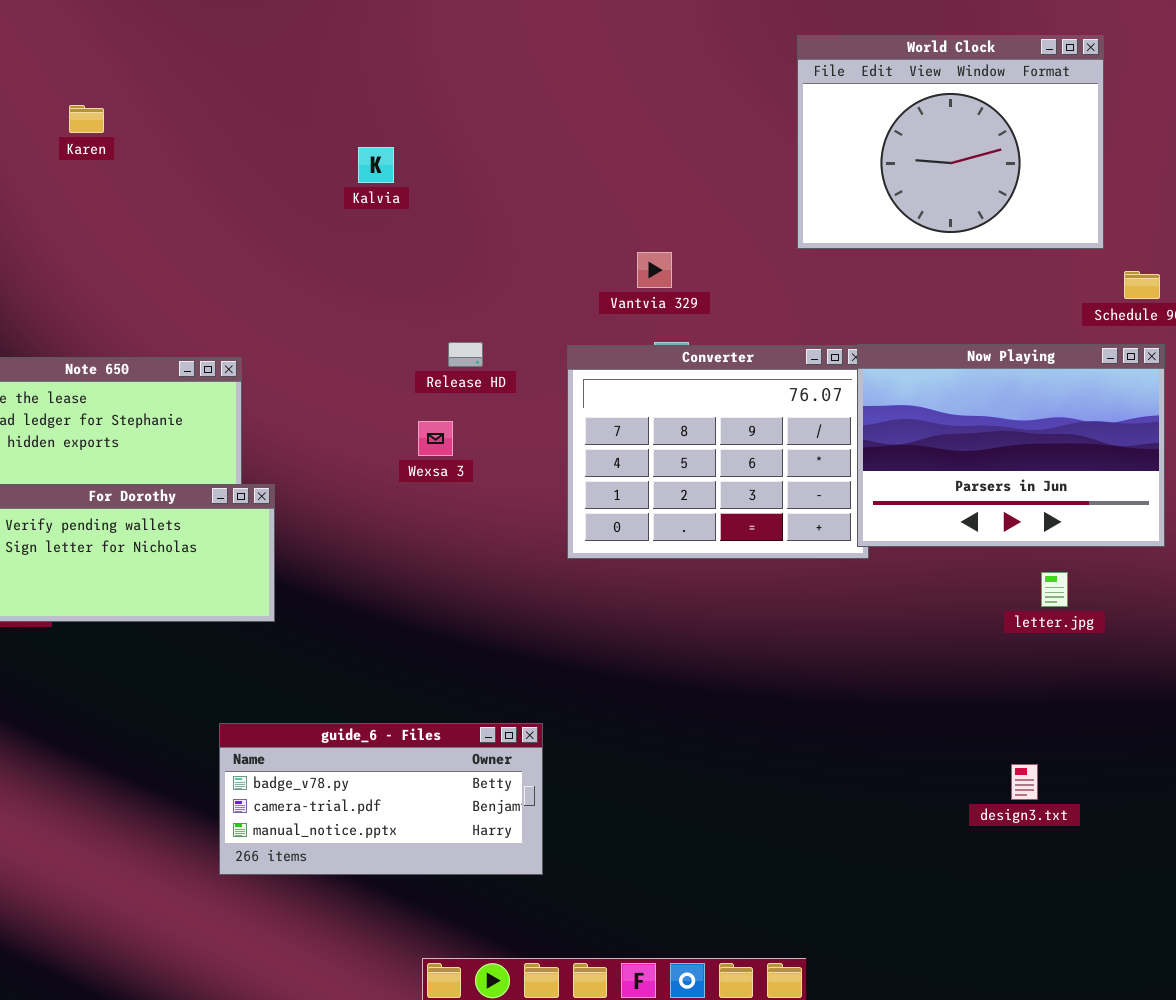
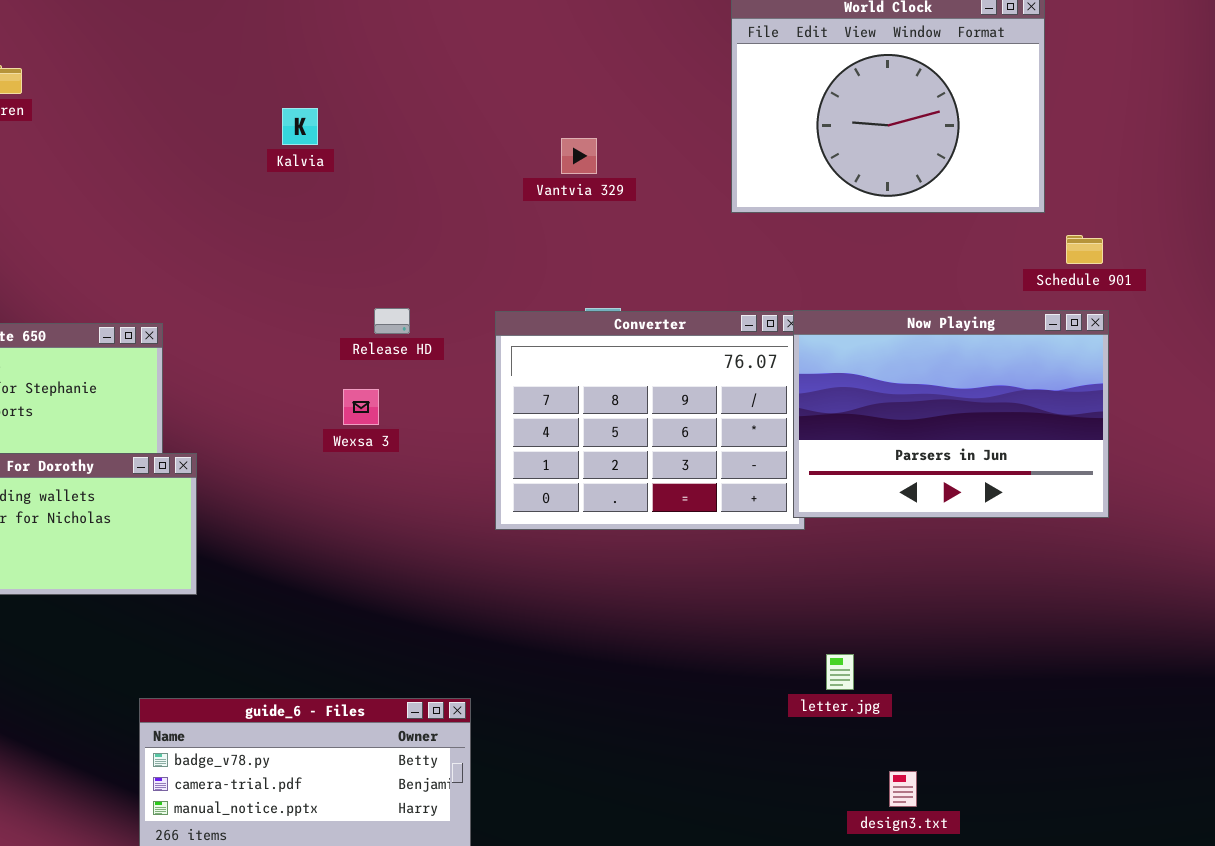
Vantvia 329: [637,252,672,288] -> [561,138,597,174], moved
letter.jpg: [1041,572,1068,607] -> [826,654,854,690], moved
design3.txt: [1011,764,1038,800] -> [889,771,917,807], moved

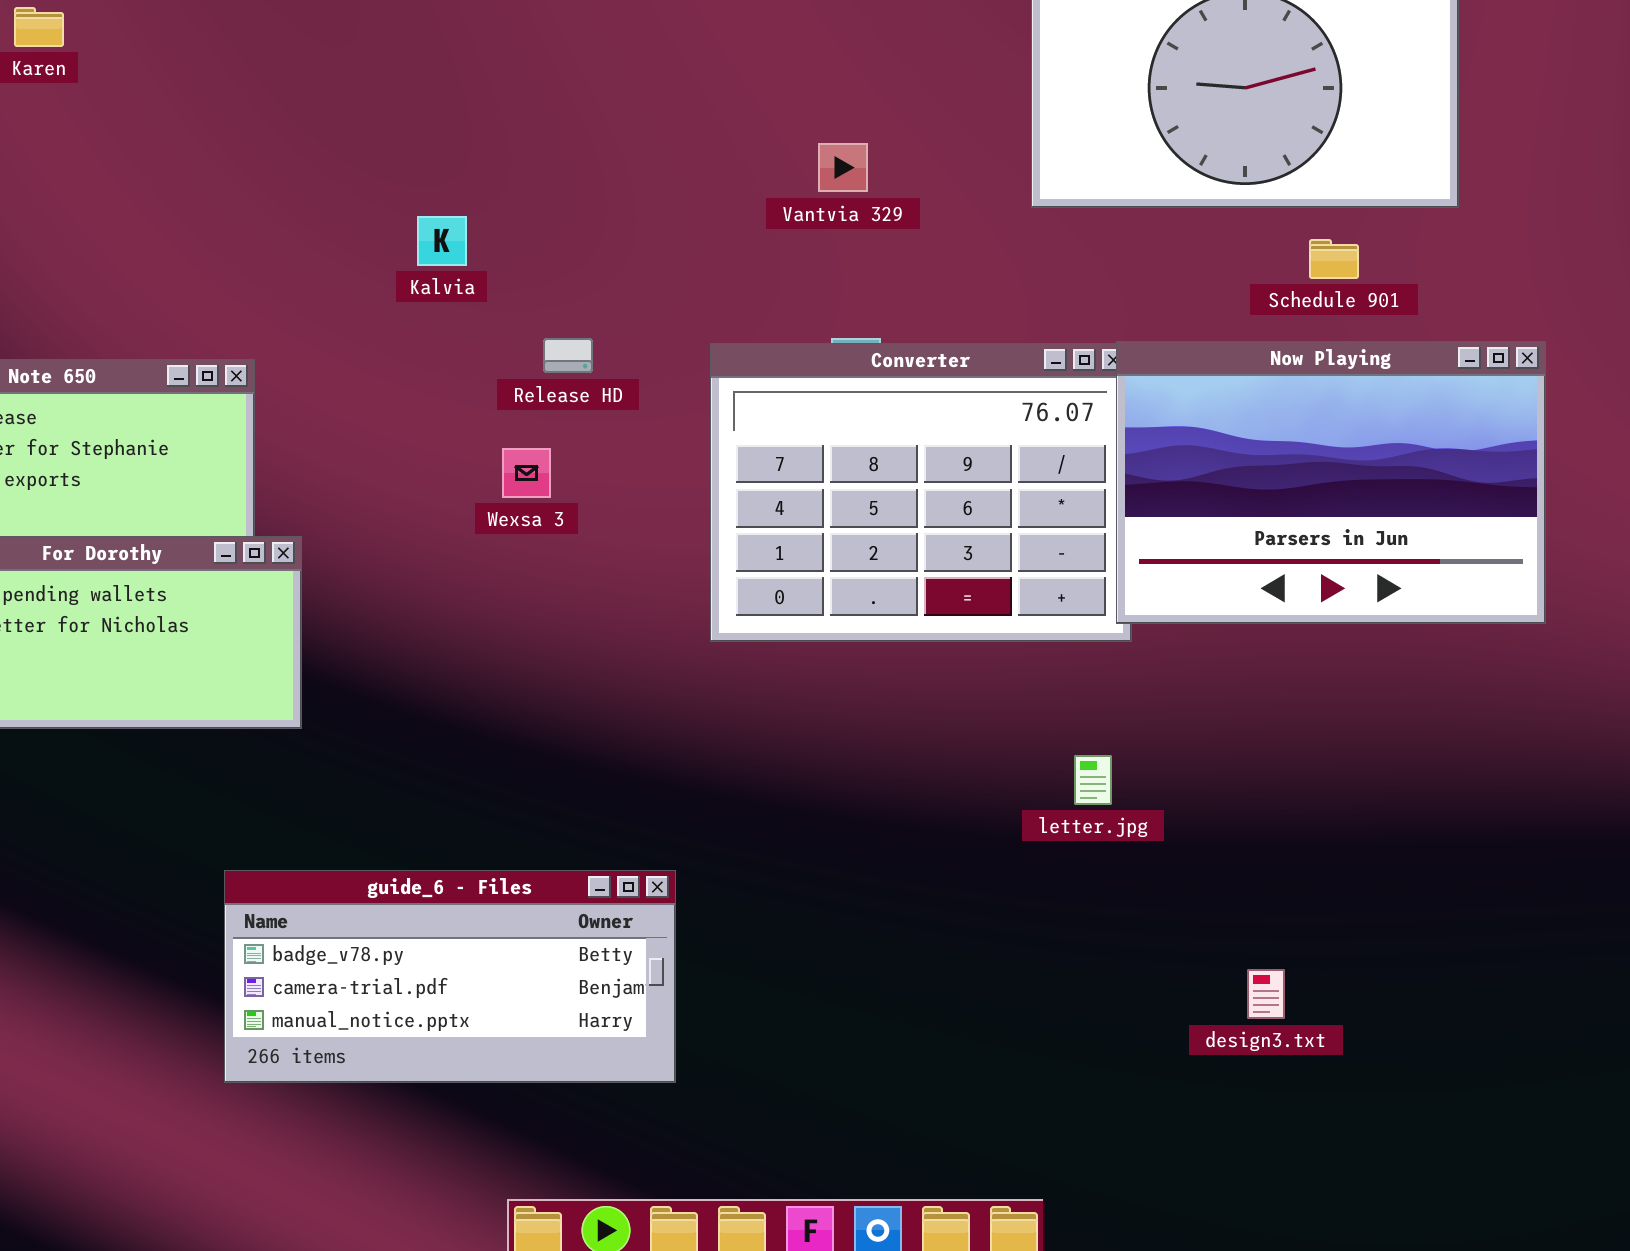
Kalvia: [282,108,318,145] -> [417,216,467,266], moved
Vantvia 329: [561,138,597,174] -> [818,143,868,192], moved
Schedule 901: [1066,235,1103,264] -> [1309,239,1359,279], moved
letter.jpg: [826,654,854,690] -> [1074,755,1112,805], moved

